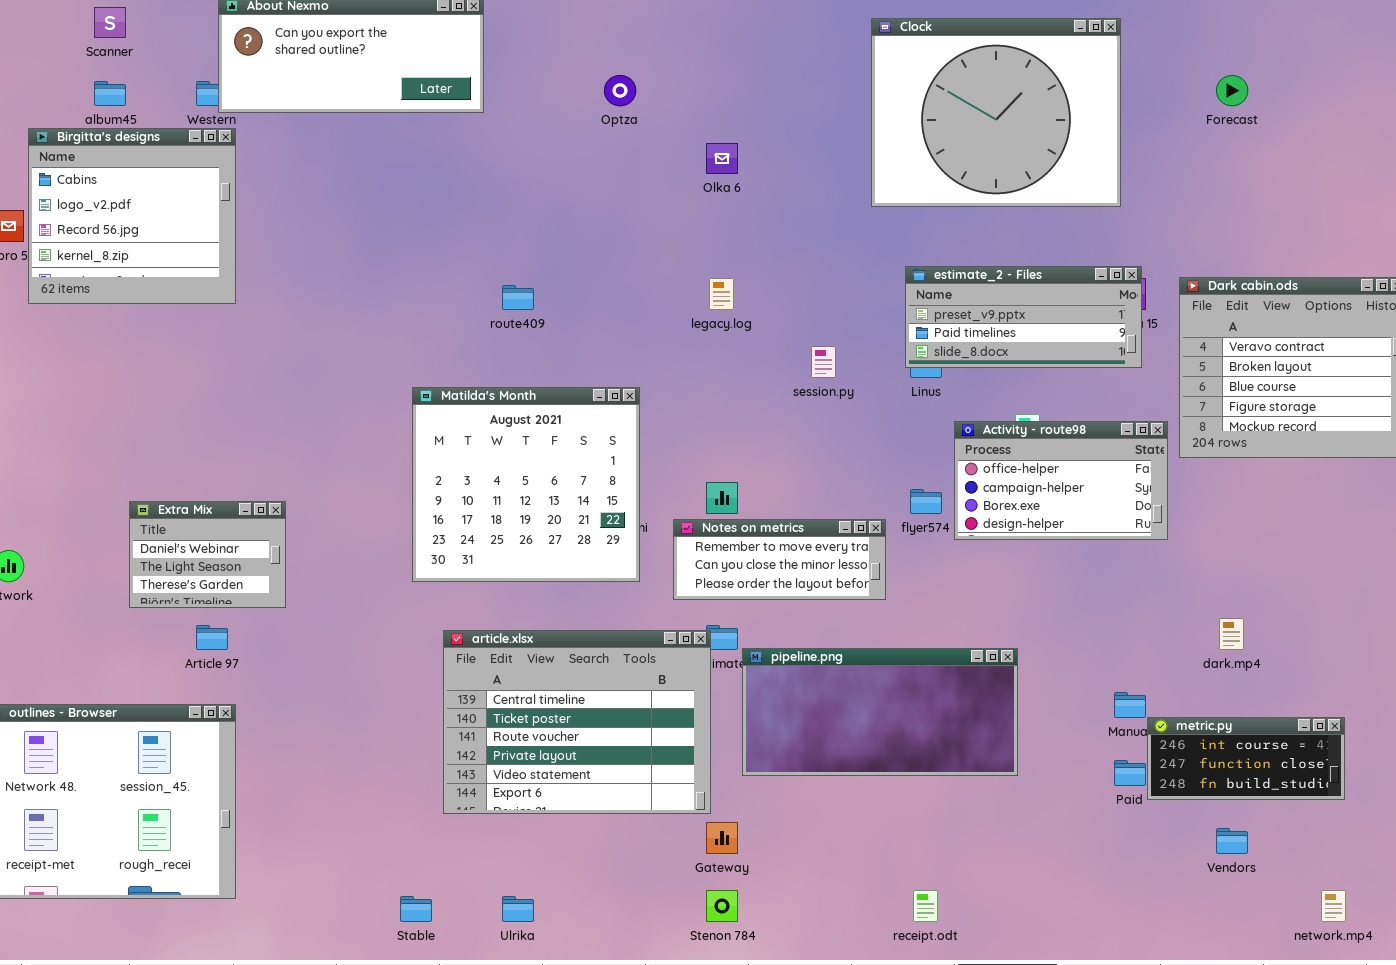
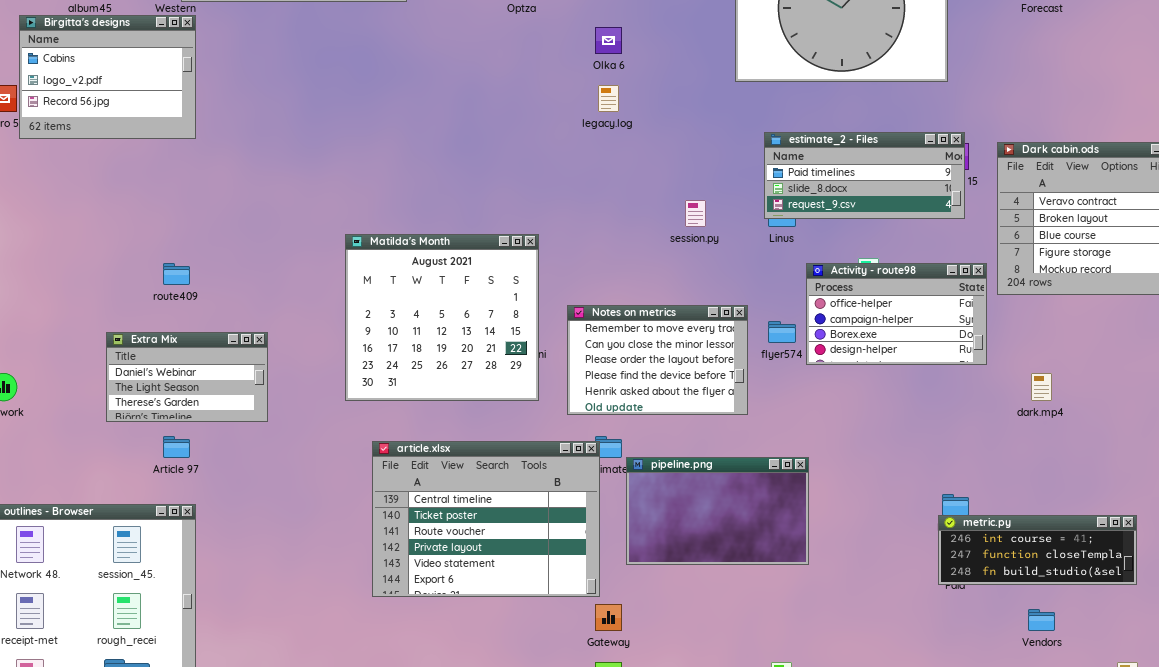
Birgitta's designs: [28,128,236,304] -> [19,15,196,139], resized
estimate_2 - Files: [905,266,1142,368] -> [764,132,965,219], scrolled down 1 row
legacy.log: [709,278,734,310] -> [598,85,619,112], moved
route409: [502,285,534,310] -> [163,263,190,285], moved
Extra Mix: [129,501,286,608] -> [106,332,268,422], resized
Notes on metrics: [673,519,886,600] -> [567,305,748,415], resized
dark.mp4: [1219,618,1244,650] -> [1031,373,1052,401], moved
pipeline.png: [742,648,1018,776] -> [626,457,809,565], resized
metric.py: [1147,717,1345,800] -> [938,515,1137,585], resized

